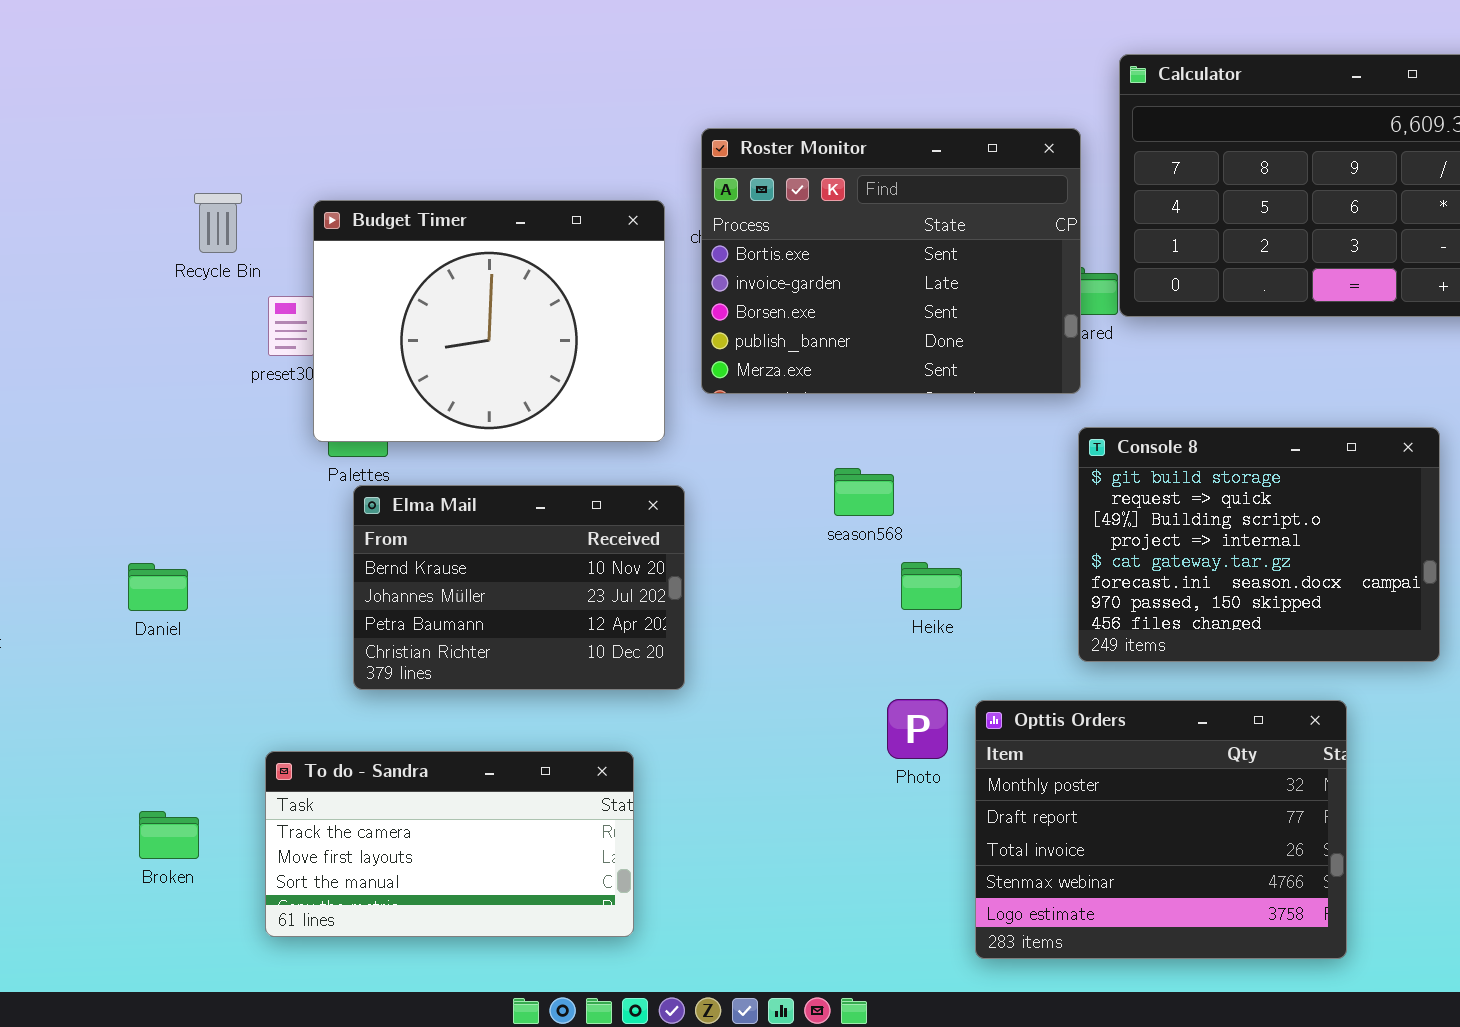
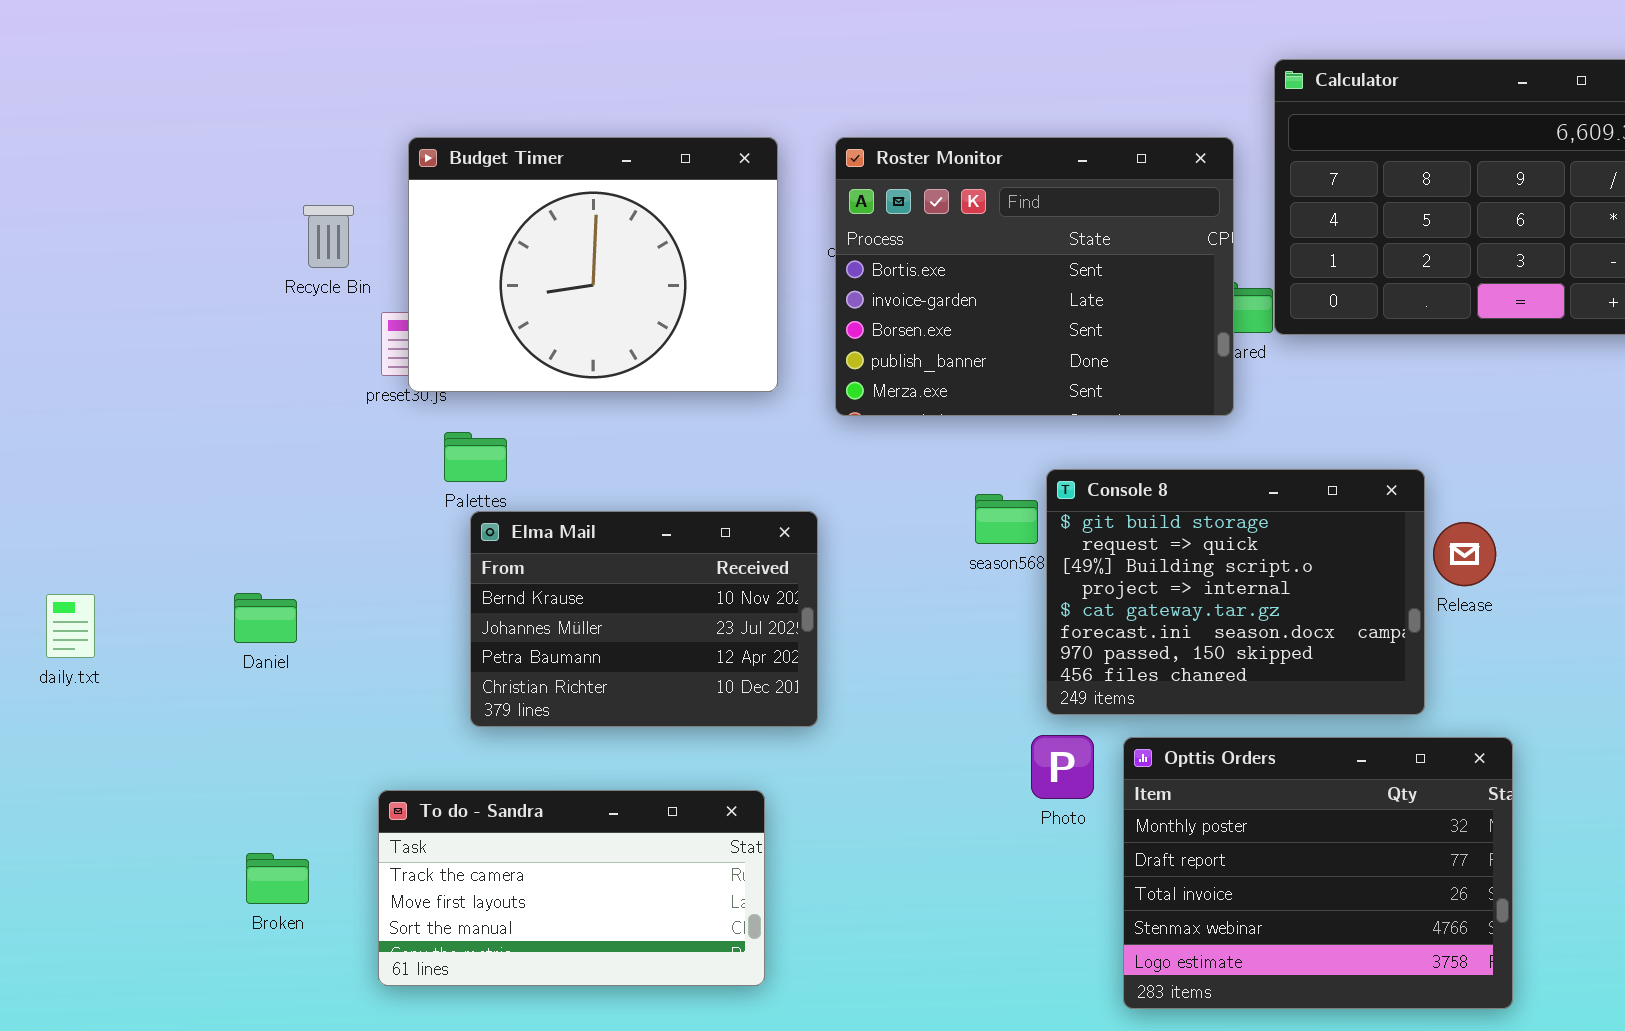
Budget Timer: [313,200,665,442] -> [408,137,778,392], moved
Console 8: [1078,427,1440,662] -> [1046,469,1425,715], moved

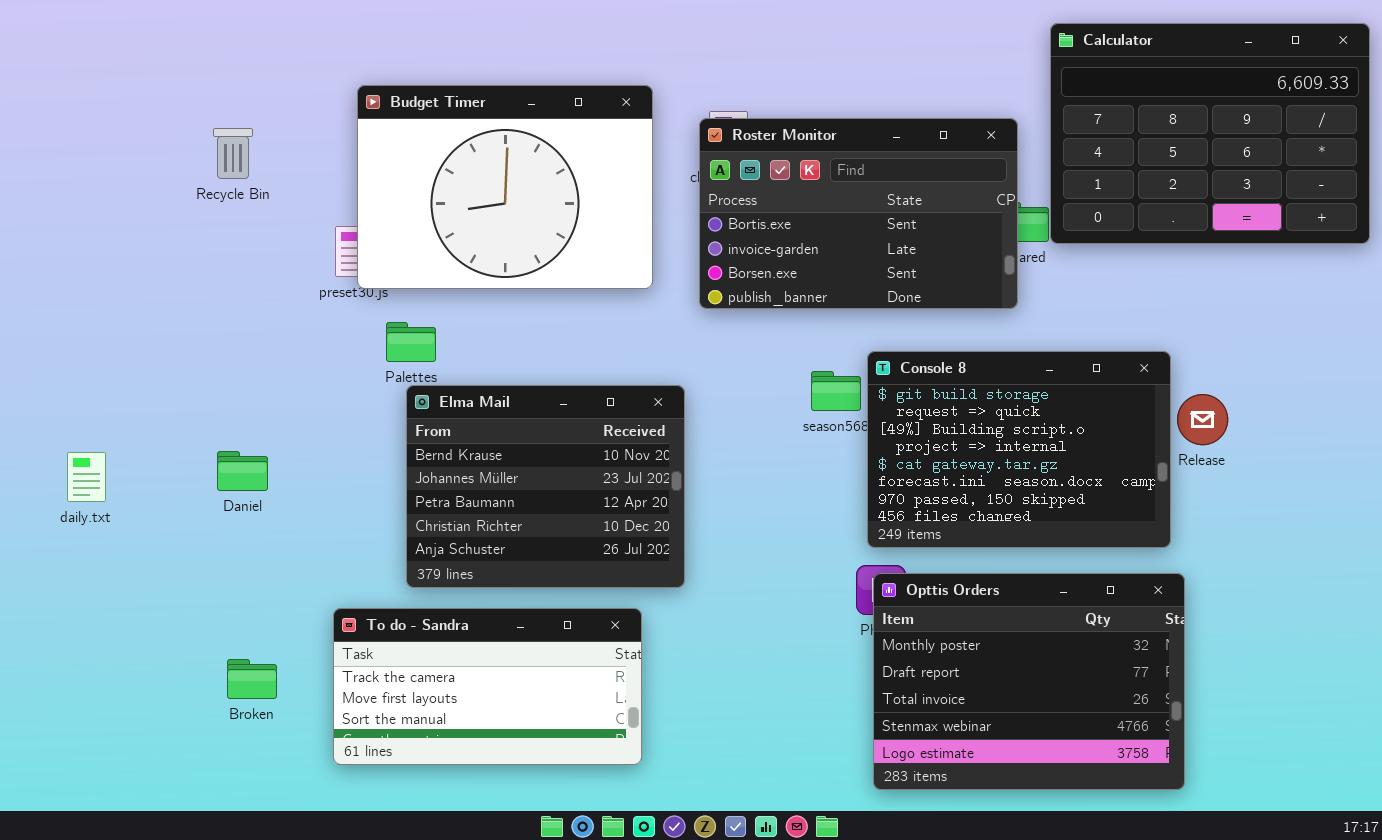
Roster Monitor: [835,137,1234,416] -> [699,118,1018,309], resized
Recycle Bin: [303,205,354,268] -> [213,128,253,179], moved
Elma Mail: [470,511,818,727] -> [406,385,685,588], resized
Opttis Orders: [1123,737,1513,1009] -> [873,573,1185,790], moved

